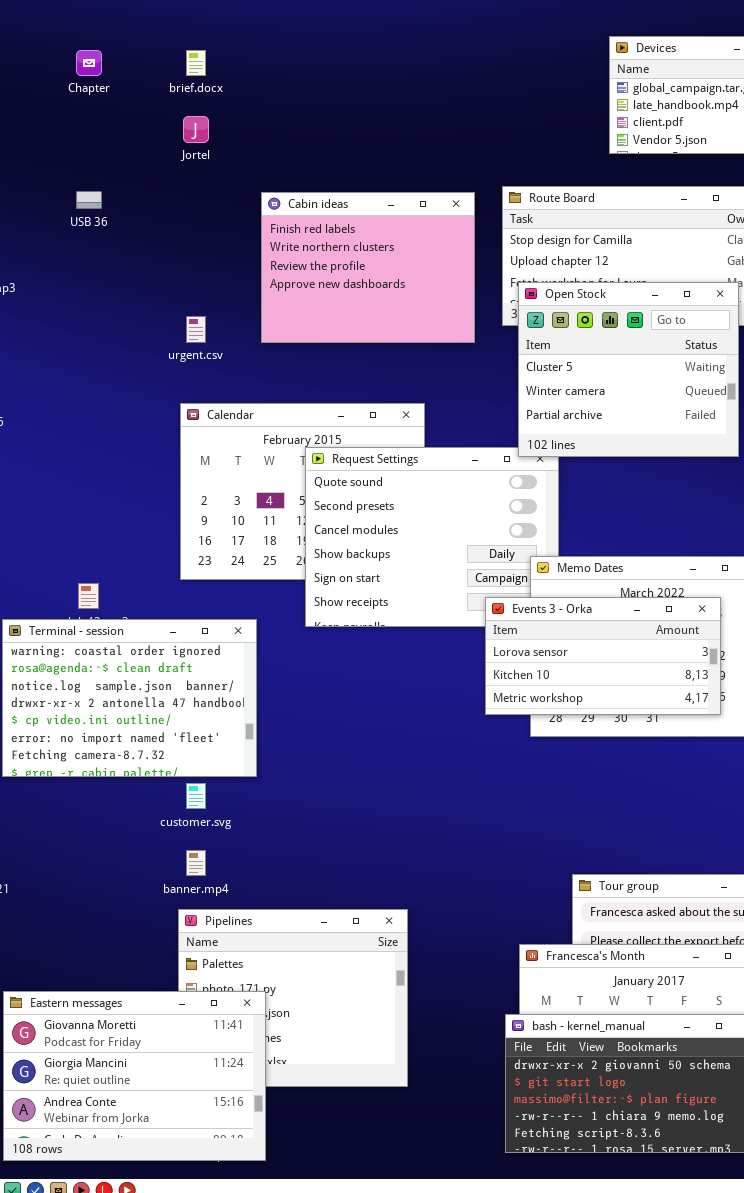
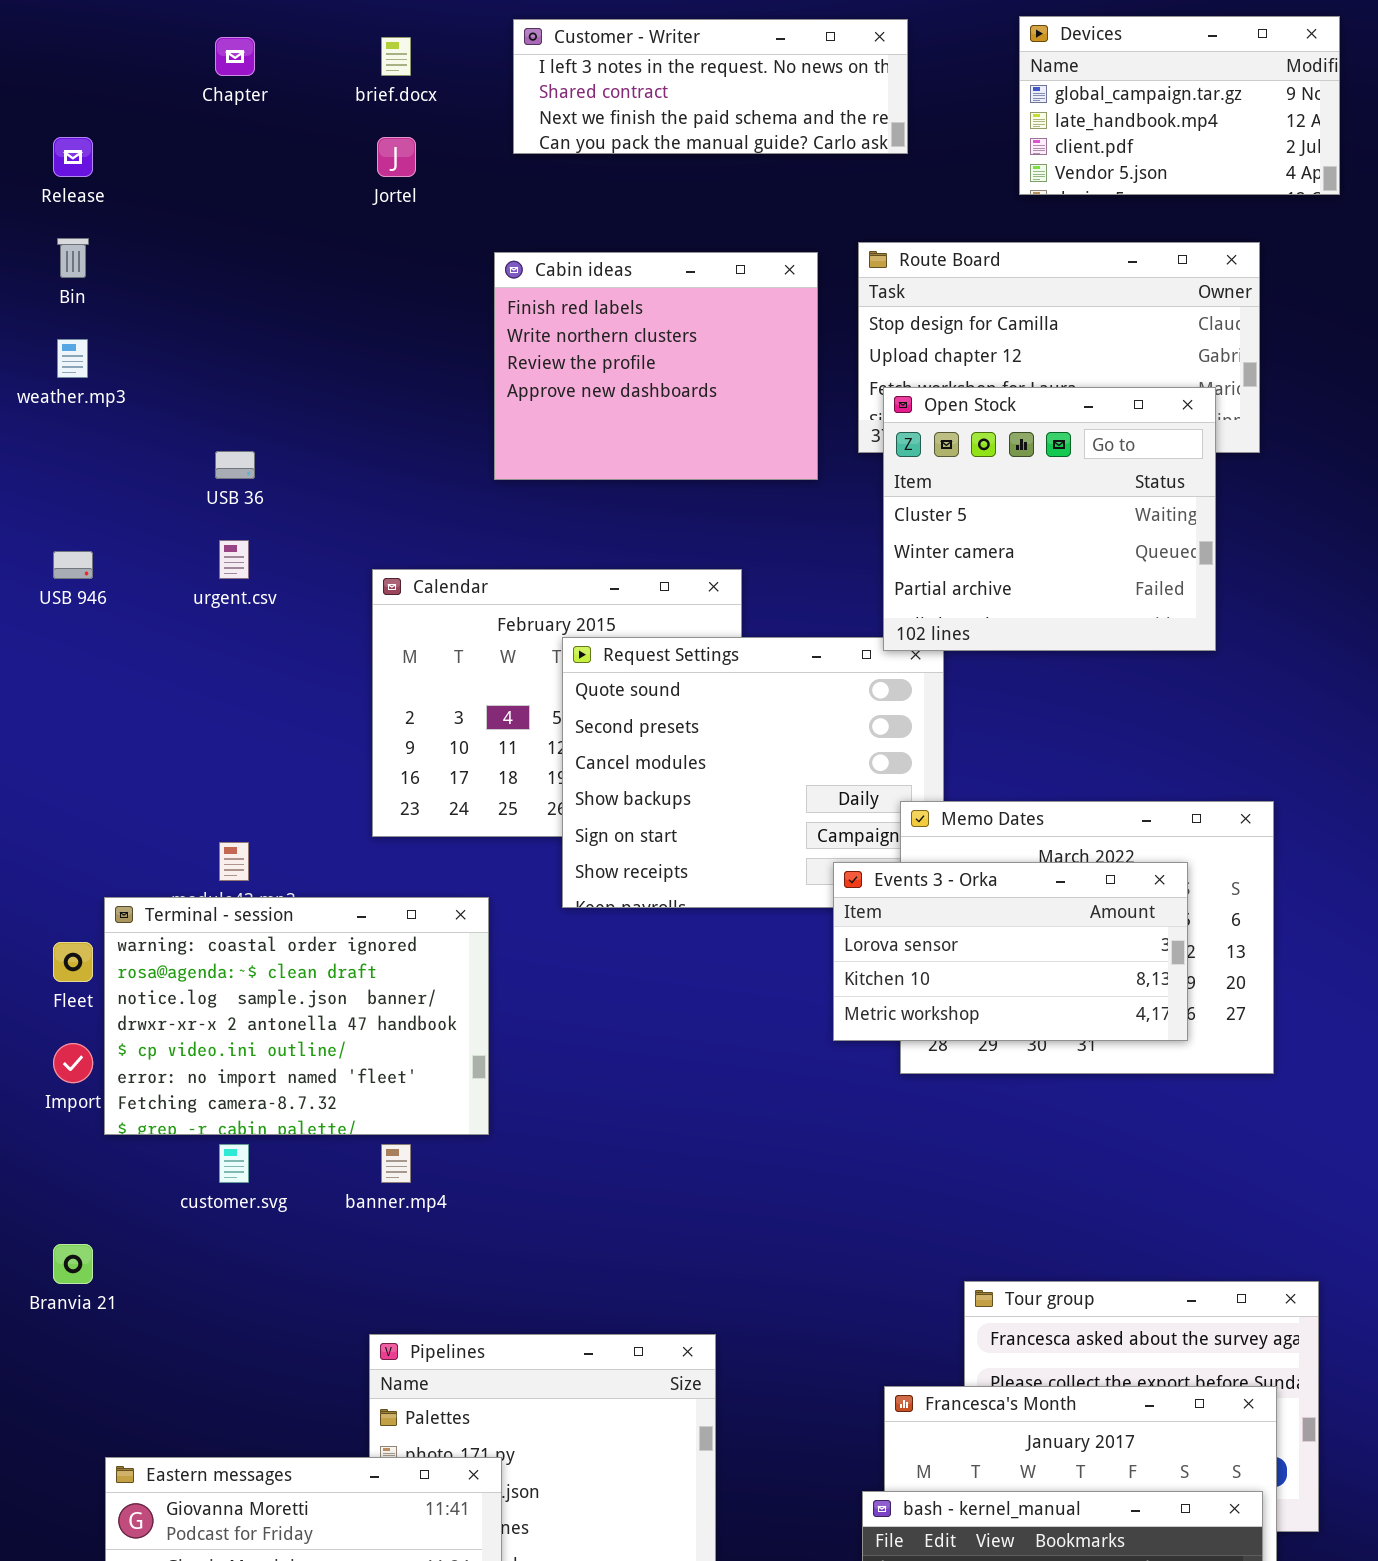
Customer - Writer: none -> [513,19,908,154], opened
USB 36: [76,191,102,209] -> [215,451,255,479], moved
urgent.csv: [186,316,206,343] -> [219,540,249,579], moved
customer.svg: [186,783,206,809] -> [219,1144,249,1183], moved
banner.mp4: [186,850,206,876] -> [381,1144,411,1183], moved

